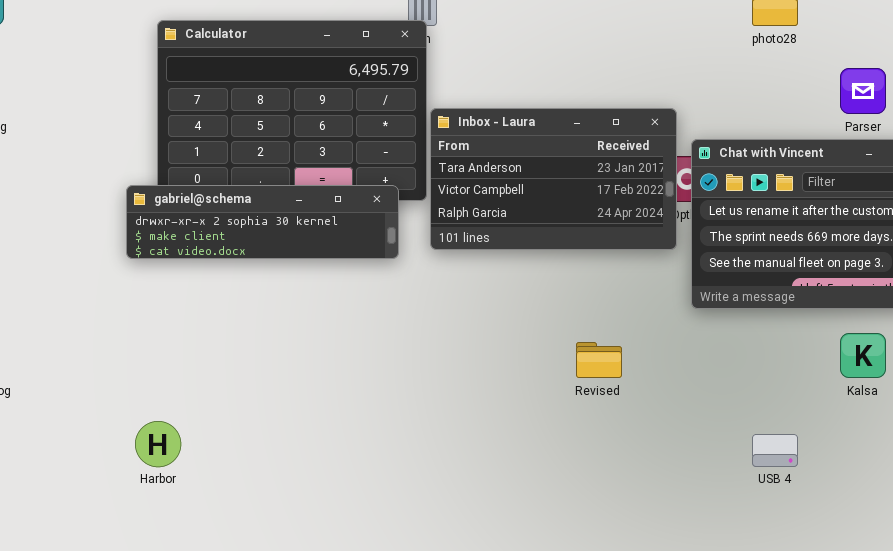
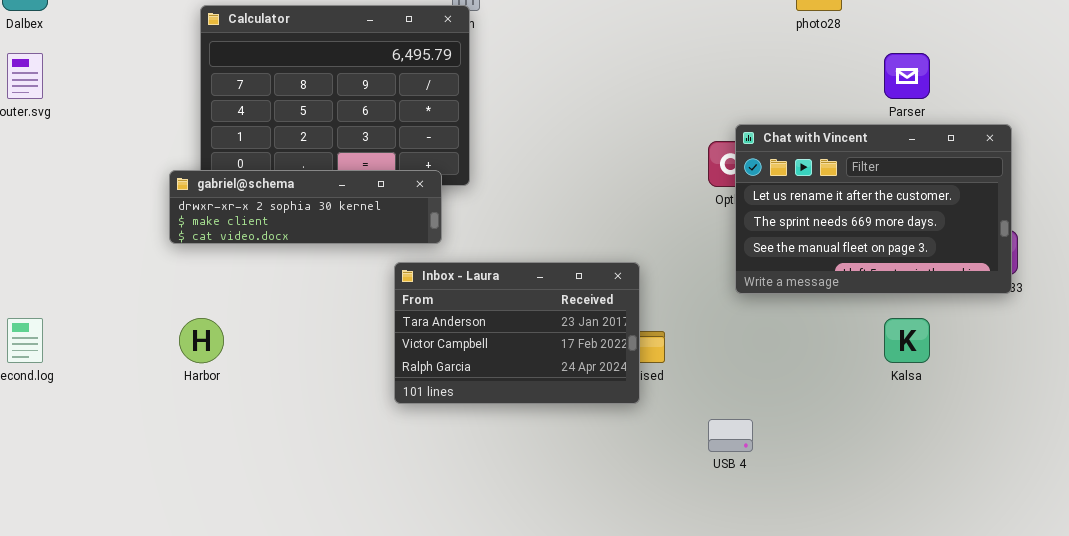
Inbox - Laura: [430,108,677,250] -> [394,262,640,404], moved
Harbor: [135,421,181,467] -> [179,318,224,363], moved
USB 4: [752,434,798,467] -> [708,419,753,452], moved

